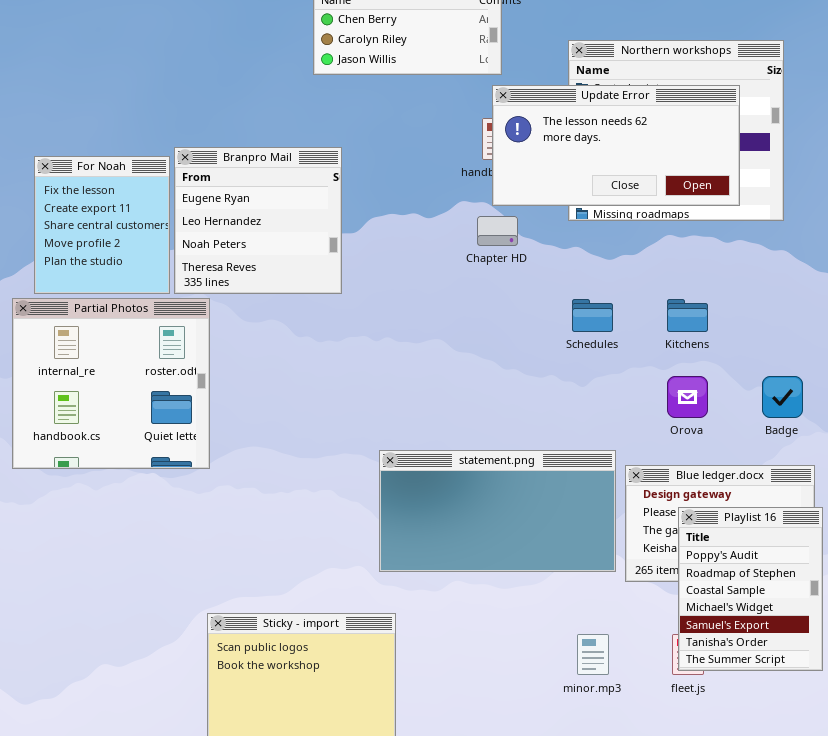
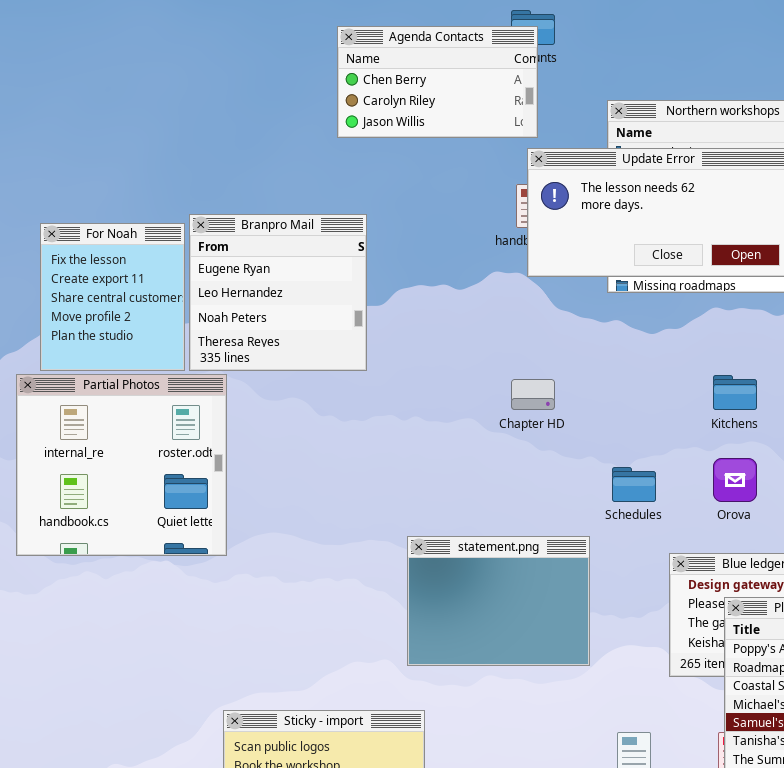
Chapter HD: [477,216,518,246] -> [511,379,555,410], moved
Schedules: [572,299,613,332] -> [612,467,656,502], moved
statement.png: [379,450,616,572] -> [407,536,590,666], resized

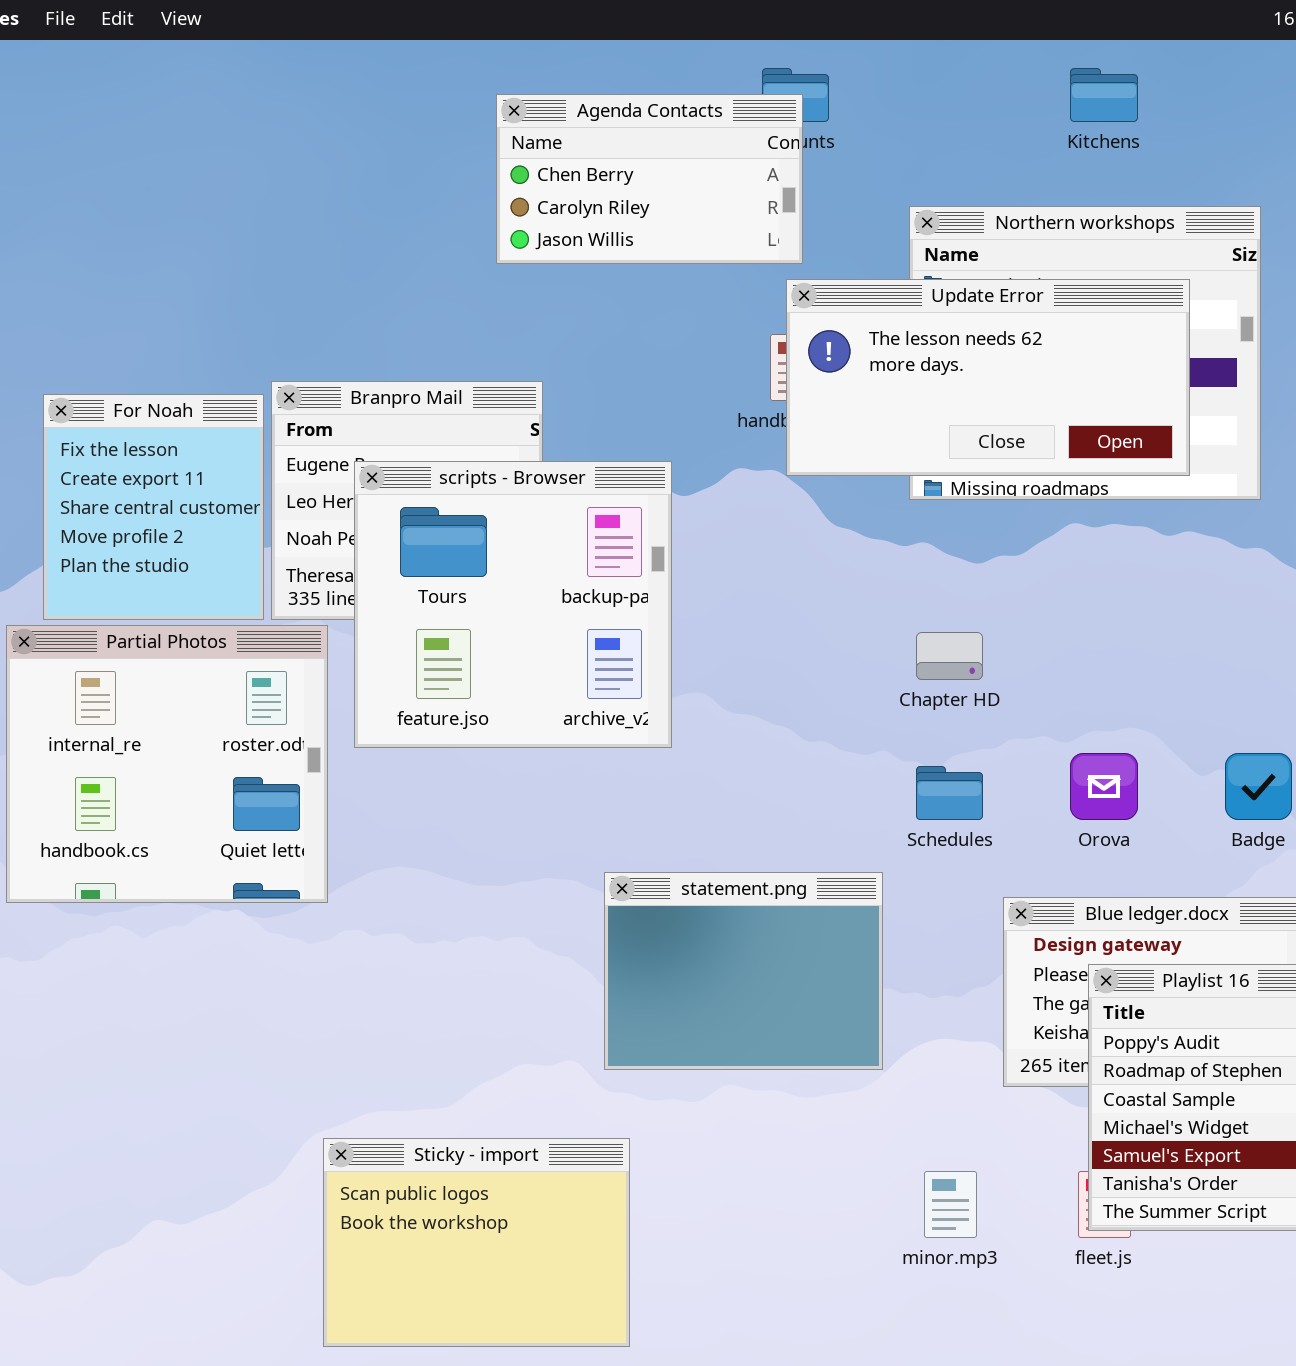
scripts - Browser: none -> [354,461,672,748], opened
Kitchens: [713,375,757,410] -> [1070,68,1138,122], moved
Chapter HD: [511,379,555,410] -> [916,632,983,680], moved

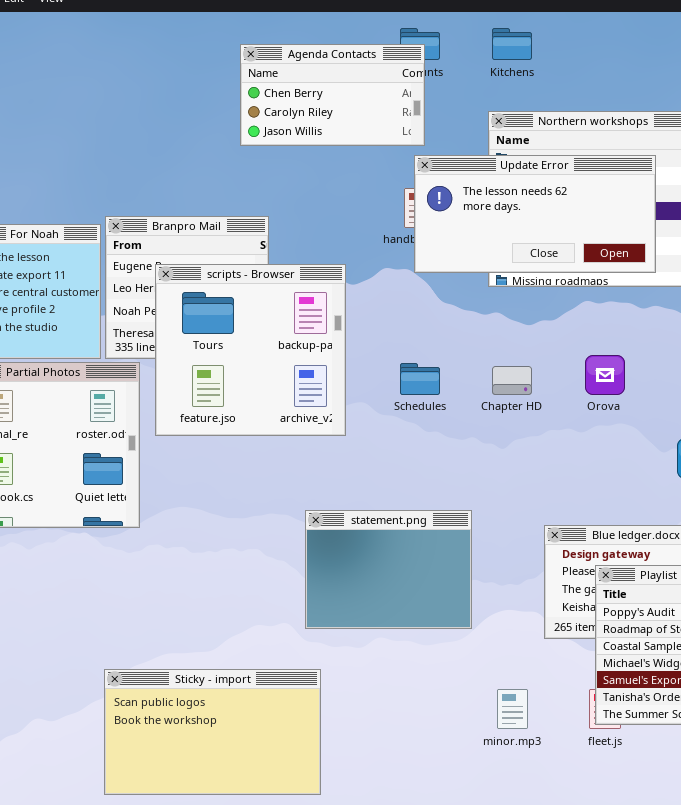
Kitchens: [1070,68,1138,122] -> [492,28,532,60], moved
Orova: [1070,753,1138,820] -> [585,355,625,395], moved
Schedules: [916,766,983,820] -> [400,363,440,395], moved
Sticky - import: [323,1138,630,1347] -> [104,669,321,795], resized

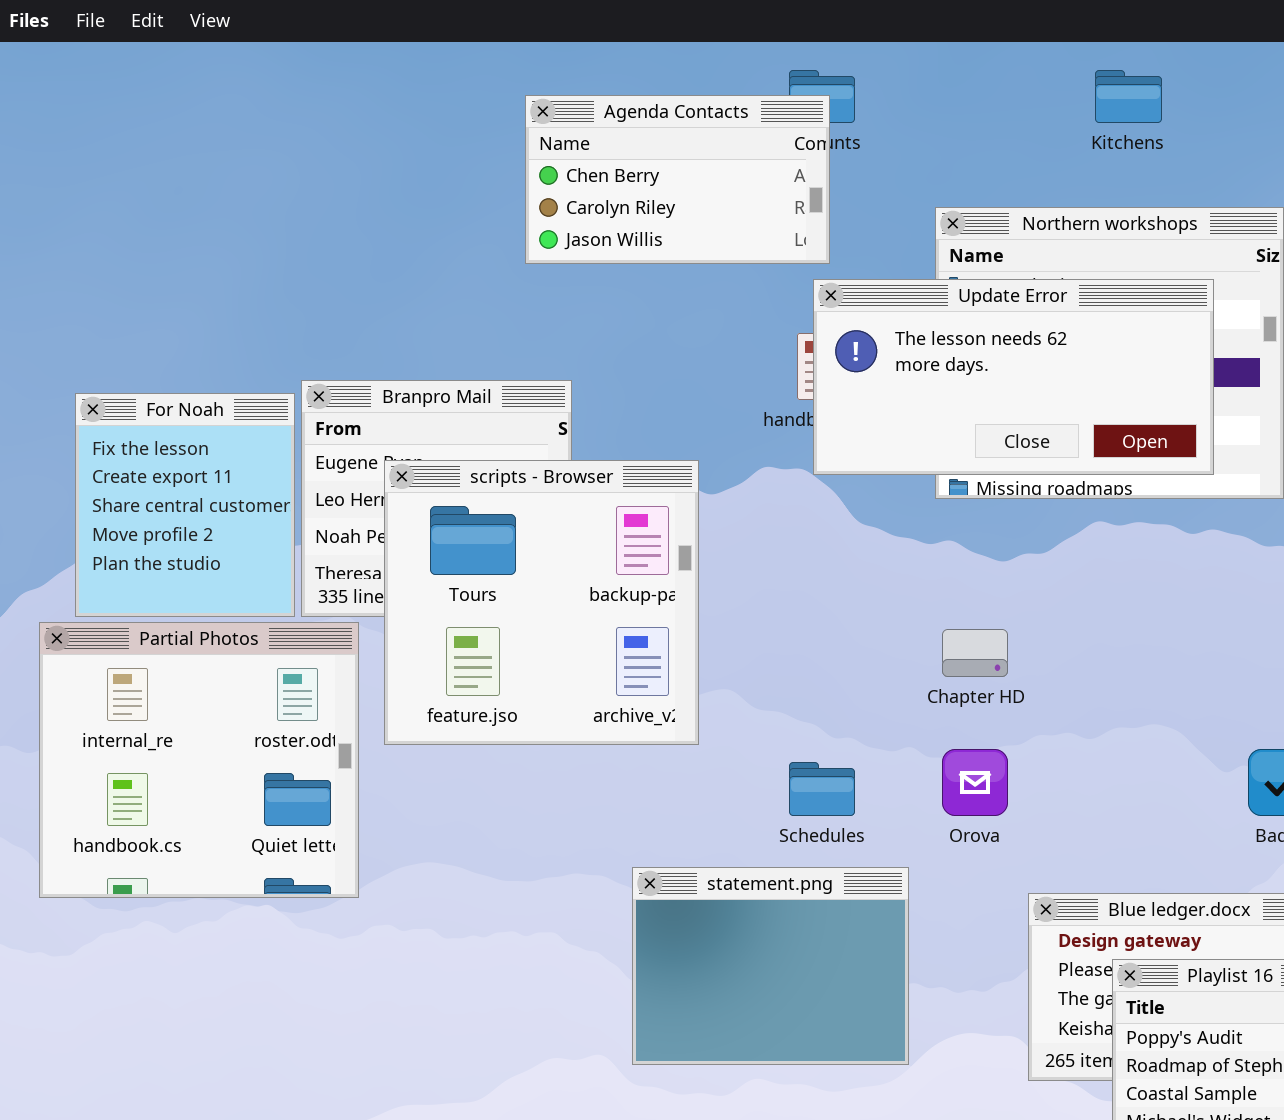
Kitchens: [492,28,532,60] -> [1095,70,1162,123], moved
Orova: [585,355,625,395] -> [942,749,1008,816], moved
Schedules: [400,363,440,395] -> [789,762,855,816], moved

